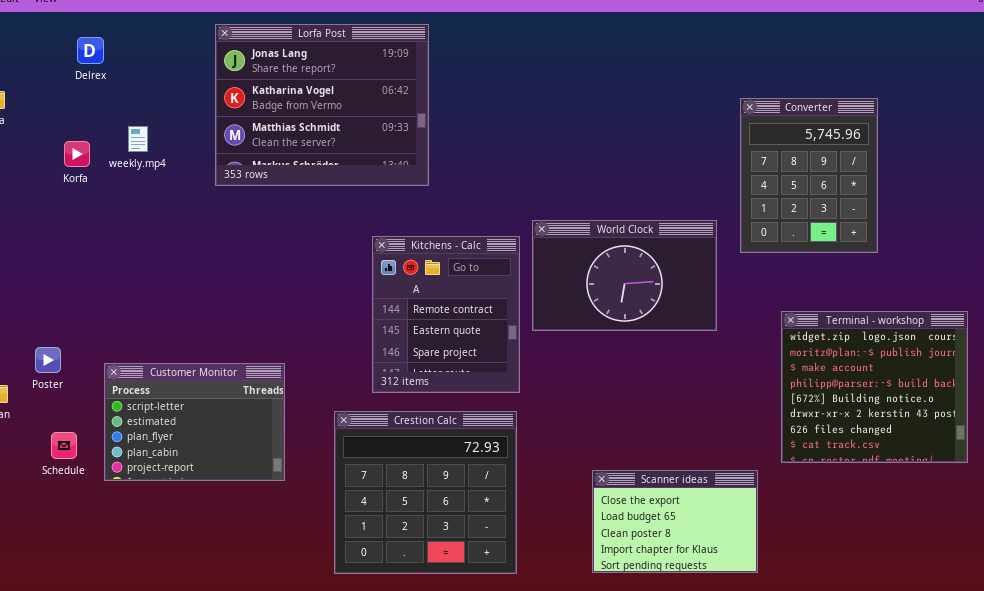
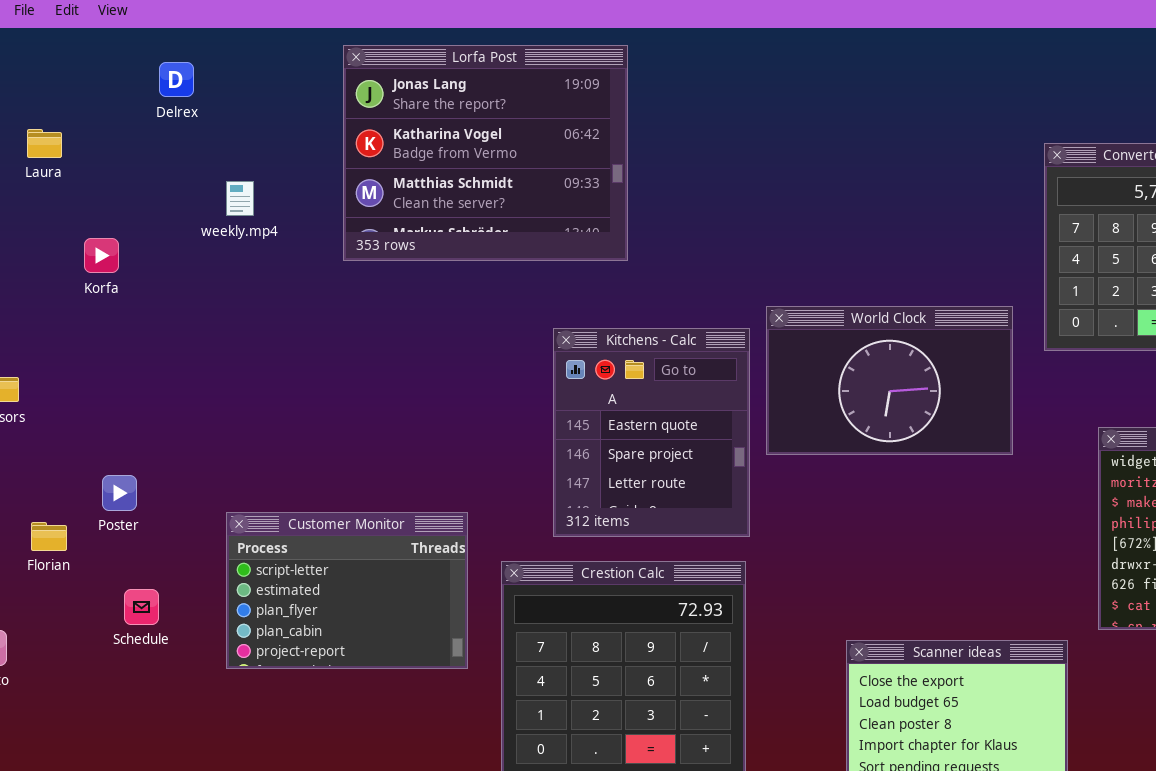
Korfa: [64,141,90,167] -> [84,238,119,273], moved
Kitchens - Calc: [372,236,520,393] -> [553,328,750,537], scrolled down 1 row
Customer Monitor: [104,363,285,481] -> [226,512,468,669], moved

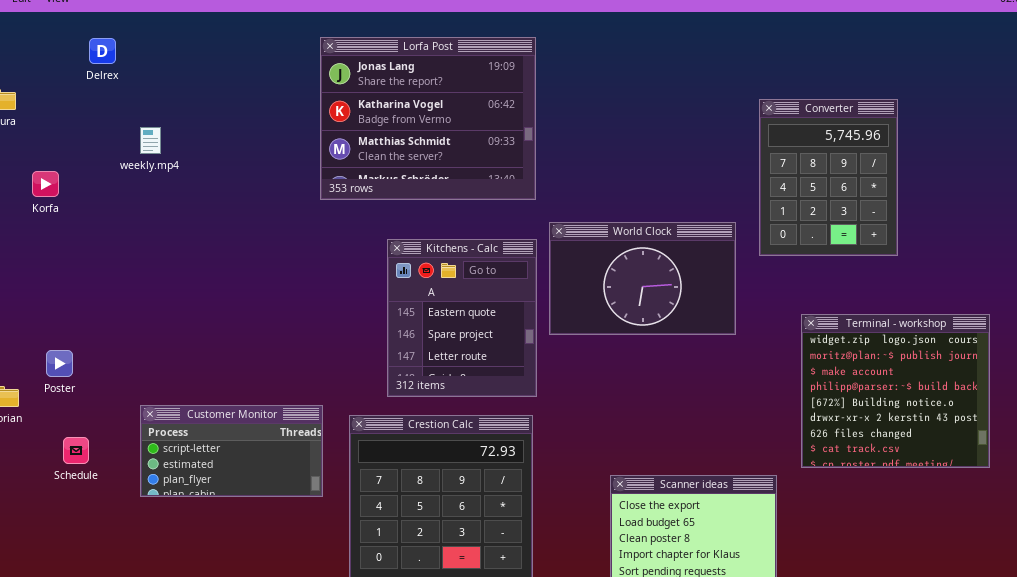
Lorfa Post: [343,45,628,261] -> [320,37,536,200], moved
Customer Monitor: [226,512,468,669] -> [140,405,323,497], resized

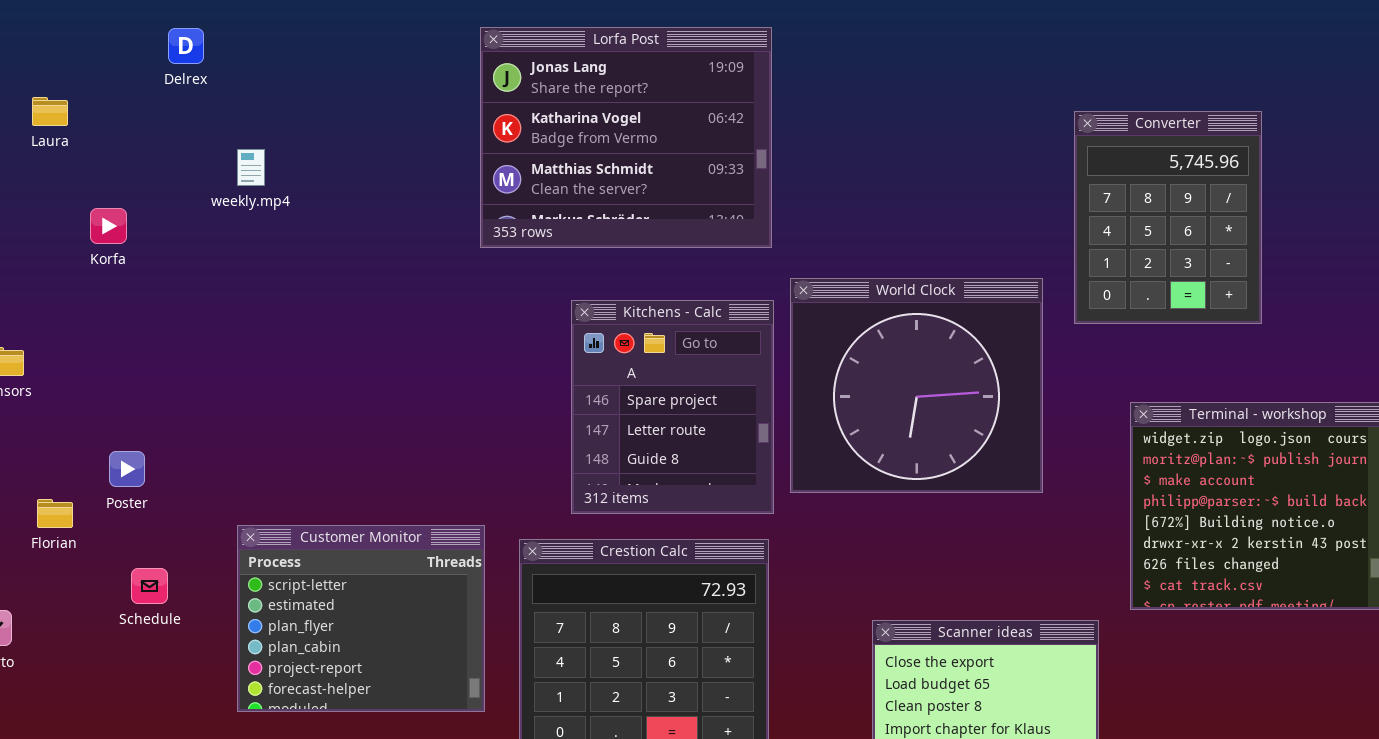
World Clock: [549,222,736,335] -> [790,278,1043,493], resized
Kitchens - Calc: [387,239,537,397] -> [571,300,774,514], scrolled down 1 row
Customer Monitor: [140,405,323,497] -> [237,525,485,712], resized

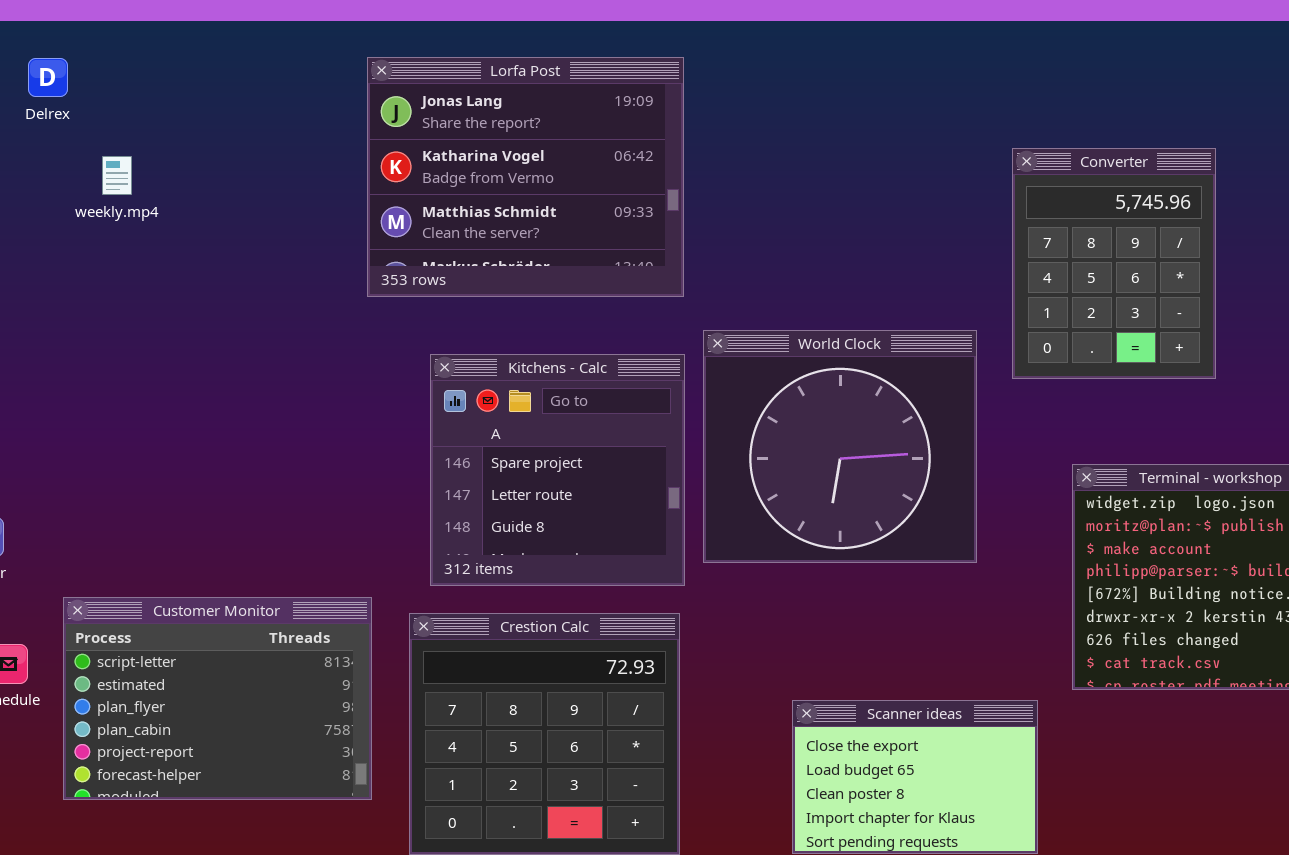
weekly.mp4: [237,149,265,186] -> [102,156,132,195], moved
Kitchens - Calc: [571,300,774,514] -> [430,354,685,586], resized
Customer Monitor: [237,525,485,712] -> [63,597,372,800], resized

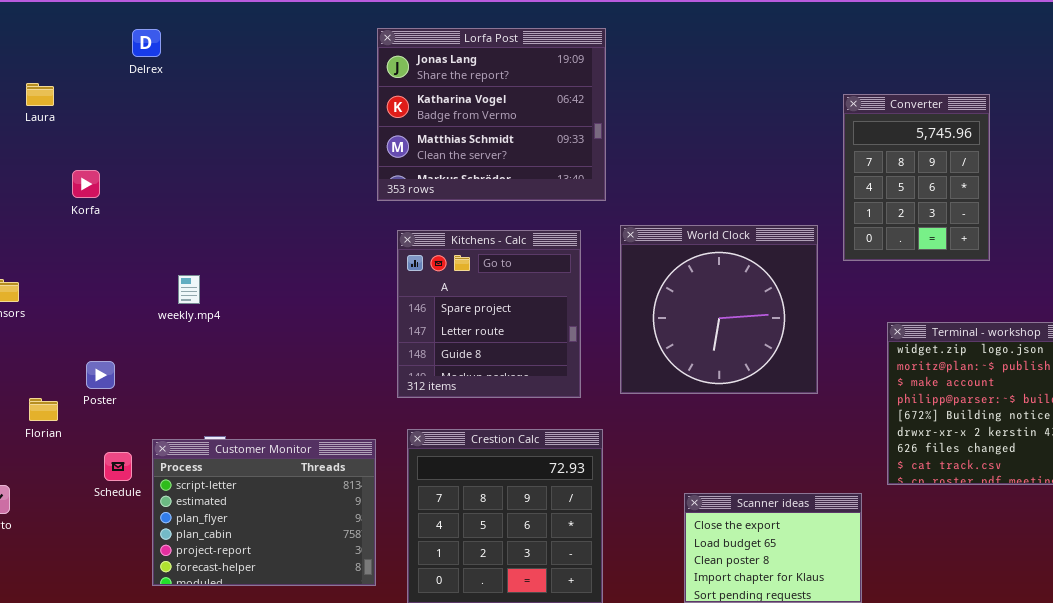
weekly.mp4: [102,156,132,195] -> [178,275,200,304], moved
Kitchens - Calc: [430,354,685,586] -> [397,230,581,398], moved
Customer Monitor: [63,597,372,800] -> [152,439,376,586], moved

